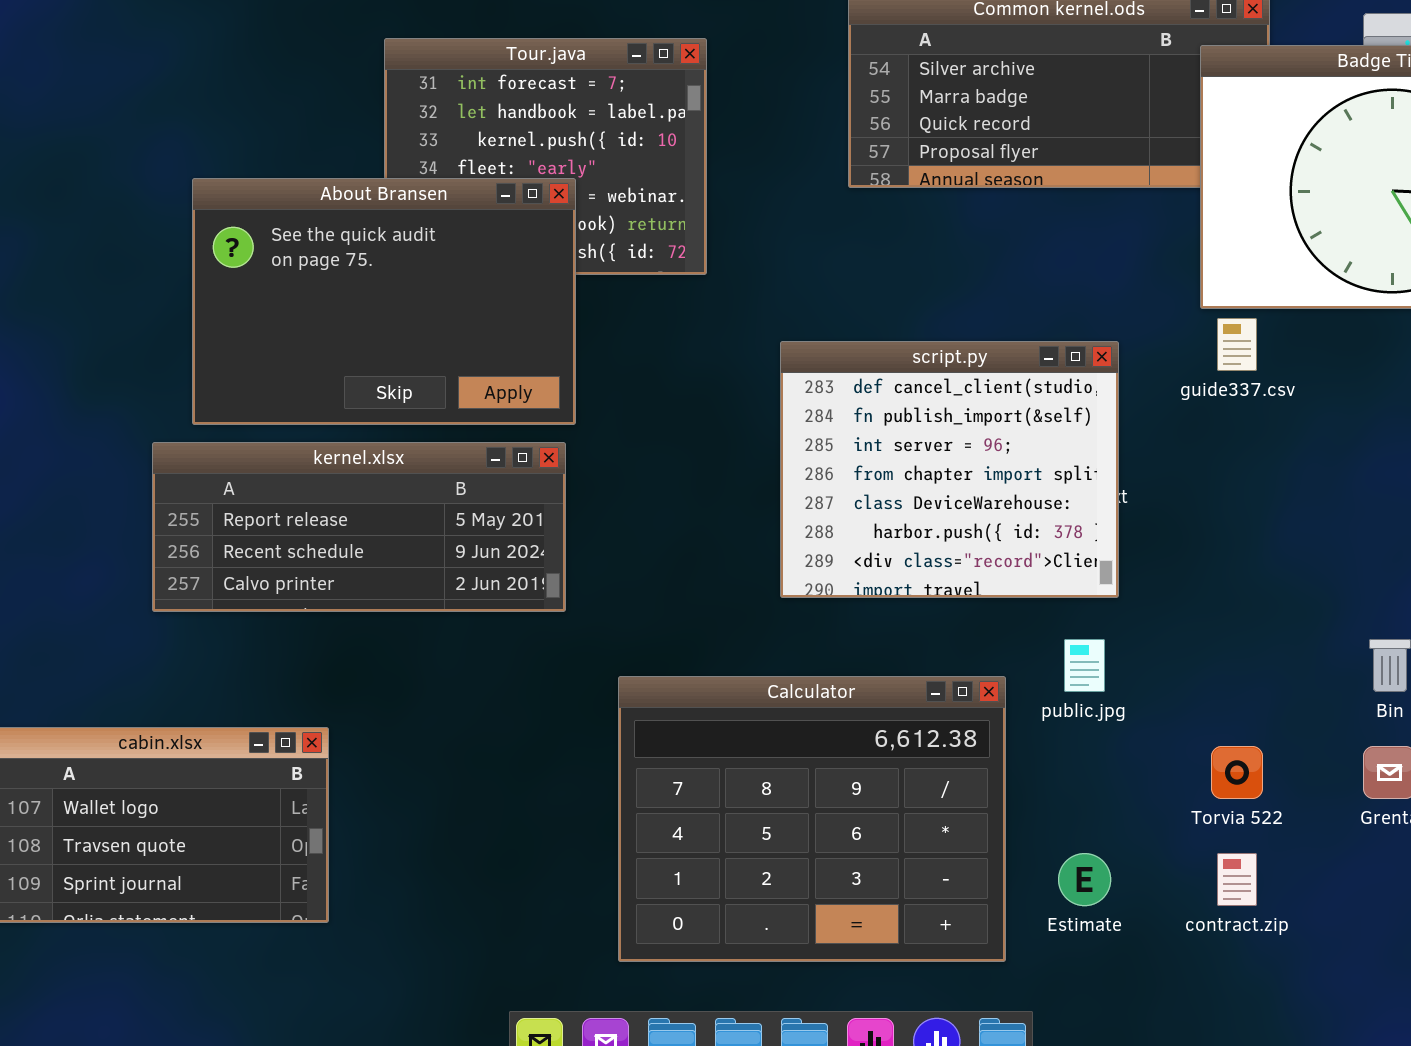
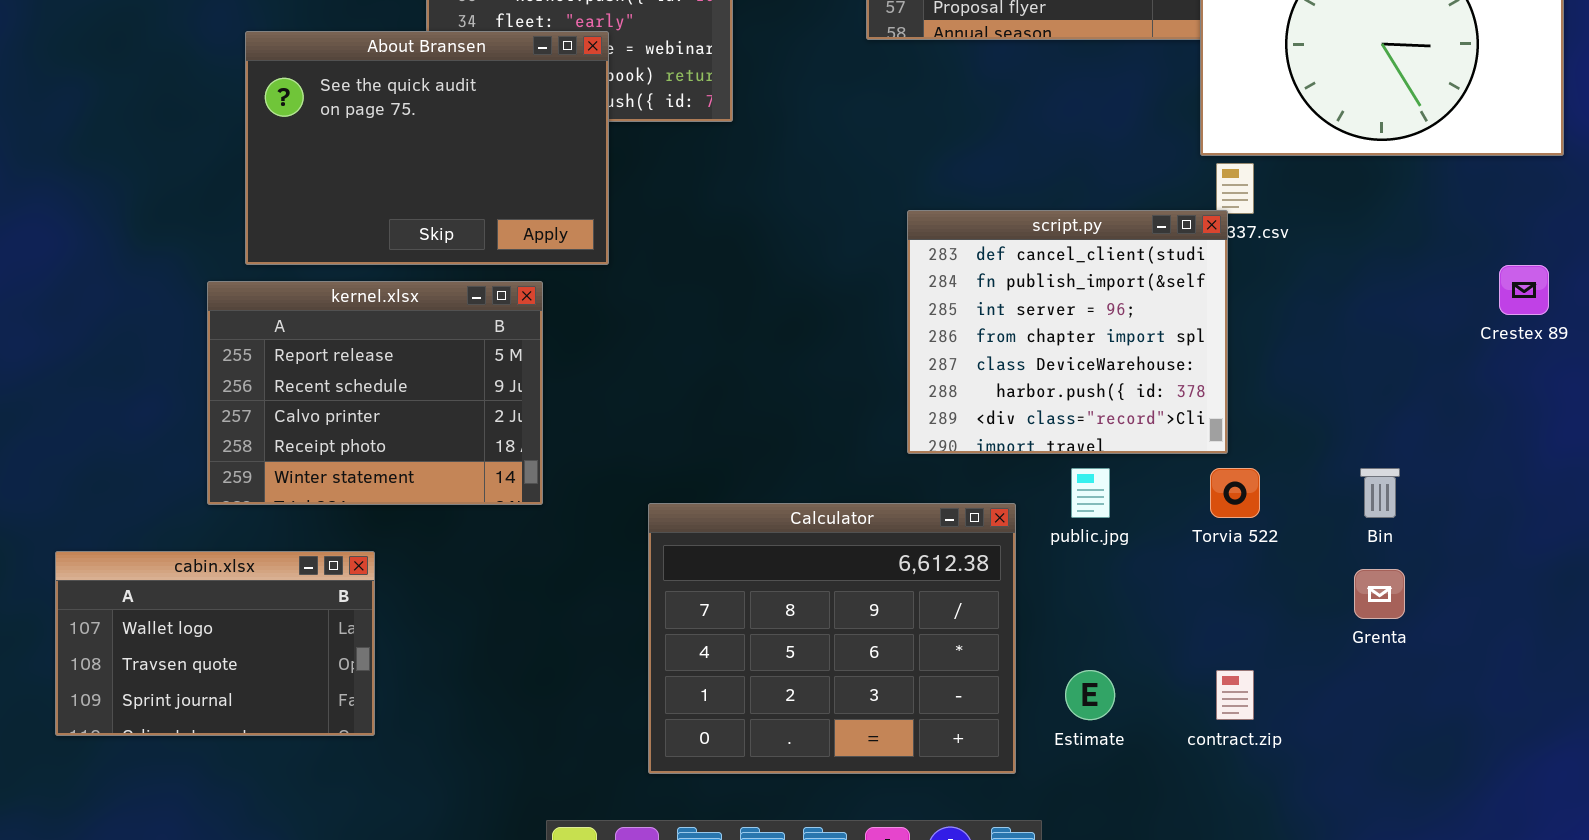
script.py: [780,341,1119,598] -> [907,210,1228,454], moved
kernel.xlsx: [152,442,566,612] -> [207,281,543,505], resized
Torvia 522: [1211,746,1263,799] -> [1210,468,1260,518], moved

